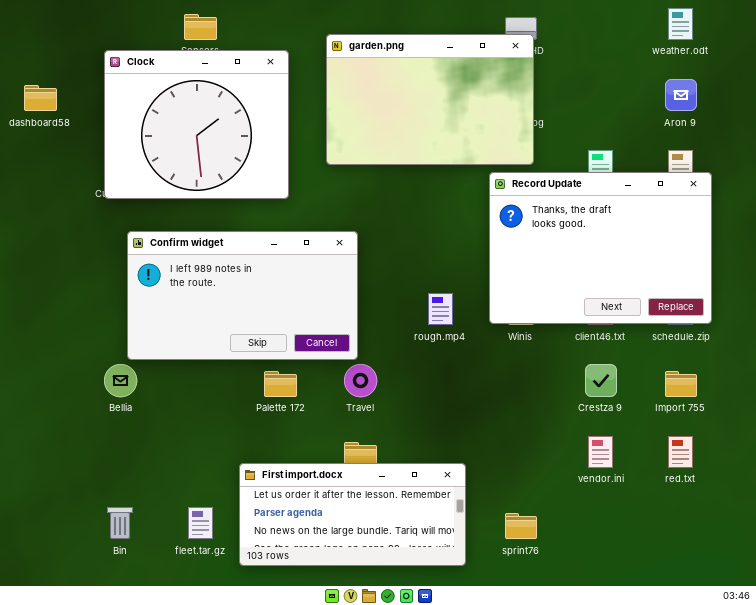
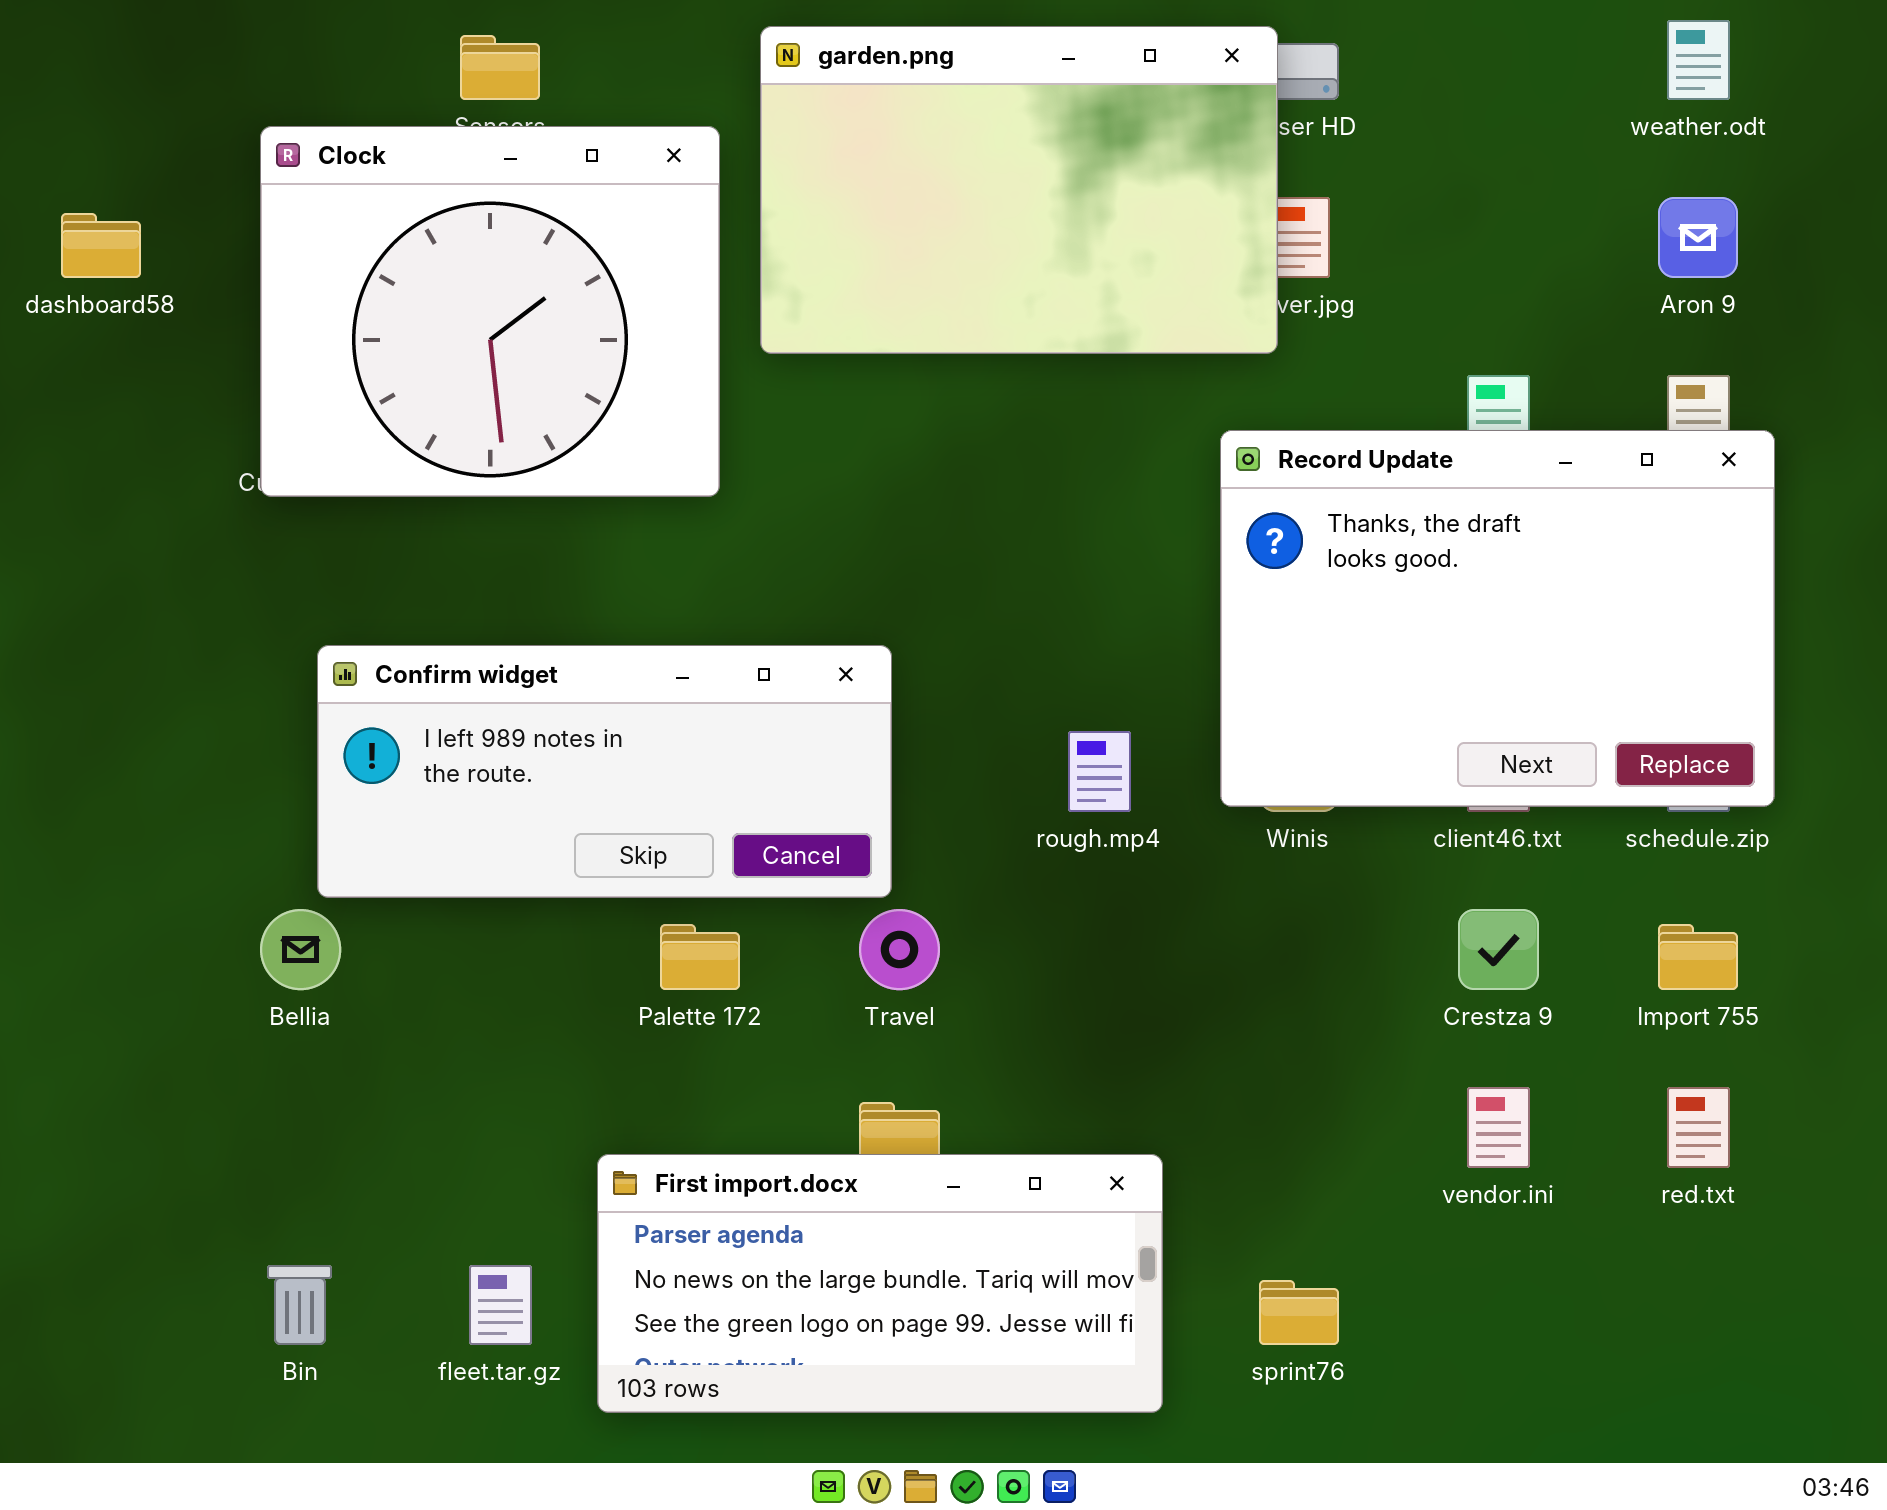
garden.png: [326,34,534,165] -> [760,26,1278,354], moved
Confirm widget: [127,231,358,360] -> [317,645,892,898], resized
First import.docx: [239,463,466,566] -> [597,1154,1163,1413], scrolled down 1 row

